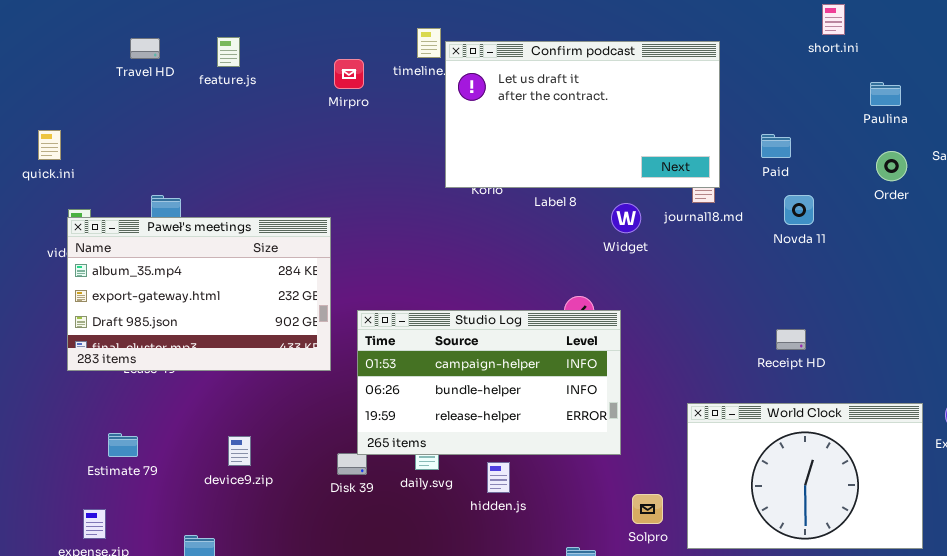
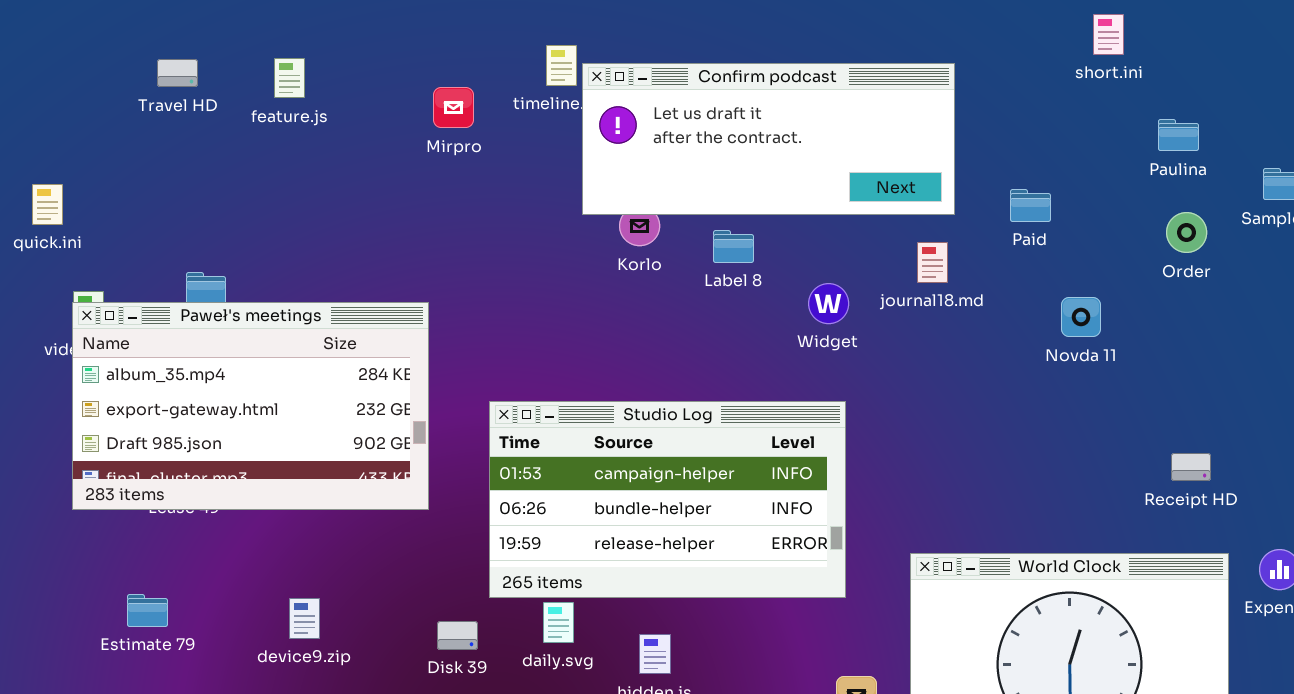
Confirm podcast: [445,41,720,188] -> [582,63,955,215], resized
Novda 11: [784,195,814,225] -> [1061,297,1101,337], moved
Studio Log: [357,310,621,455] -> [489,401,846,598], moved
Receipt HD: [776,329,806,350] -> [1171,453,1211,481], moved

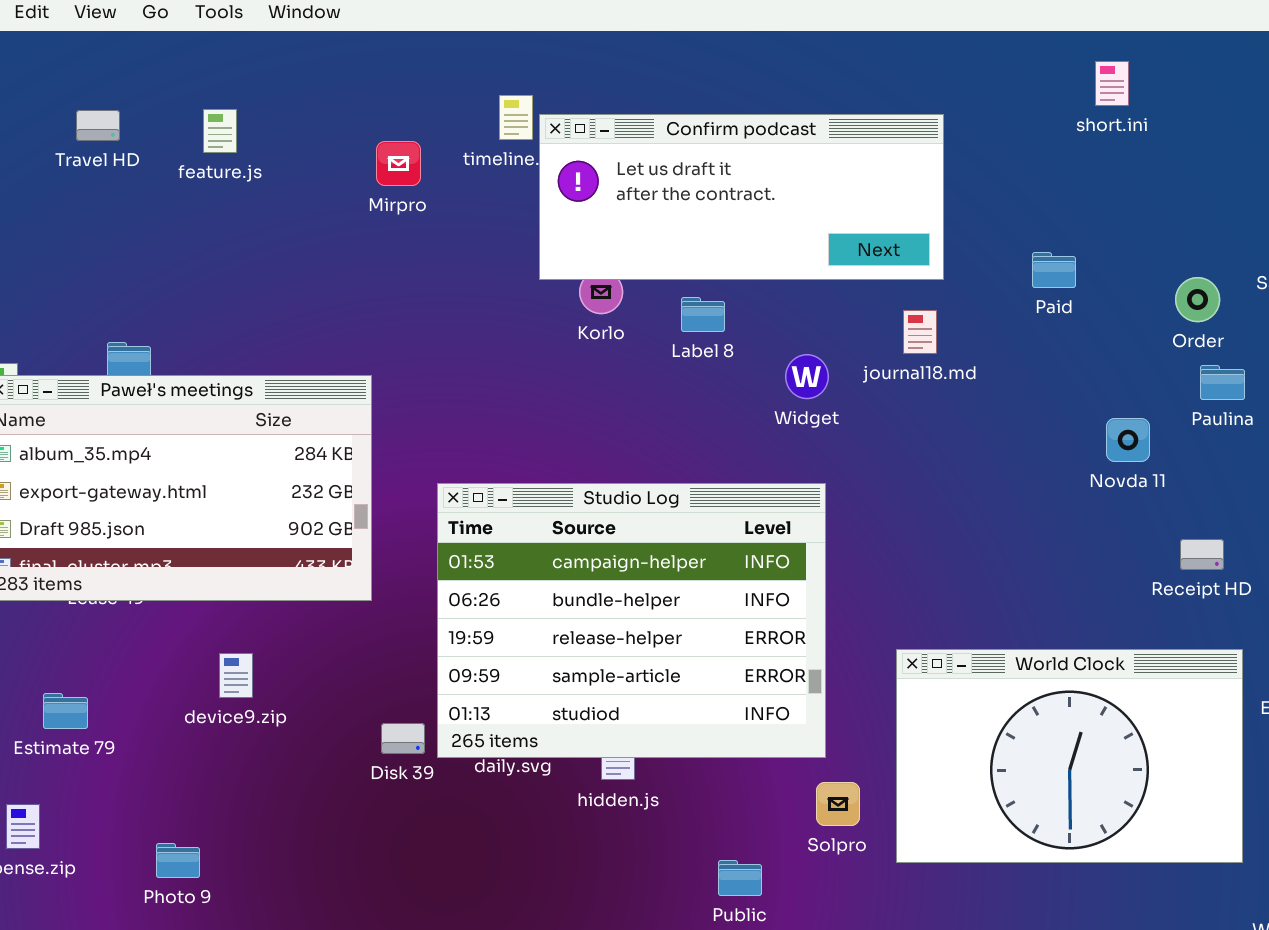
Paulina: [1158,119,1199,151] -> [1200,365,1245,400], moved
Paid: [1010,189,1051,222] -> [1032,252,1076,288], moved
Novda 11: [1061,297,1101,337] -> [1106,418,1150,462], moved
Studio Log: [489,401,846,598] -> [437,483,826,758], resized
device9.zip: [289,598,320,639] -> [219,653,253,698], moved

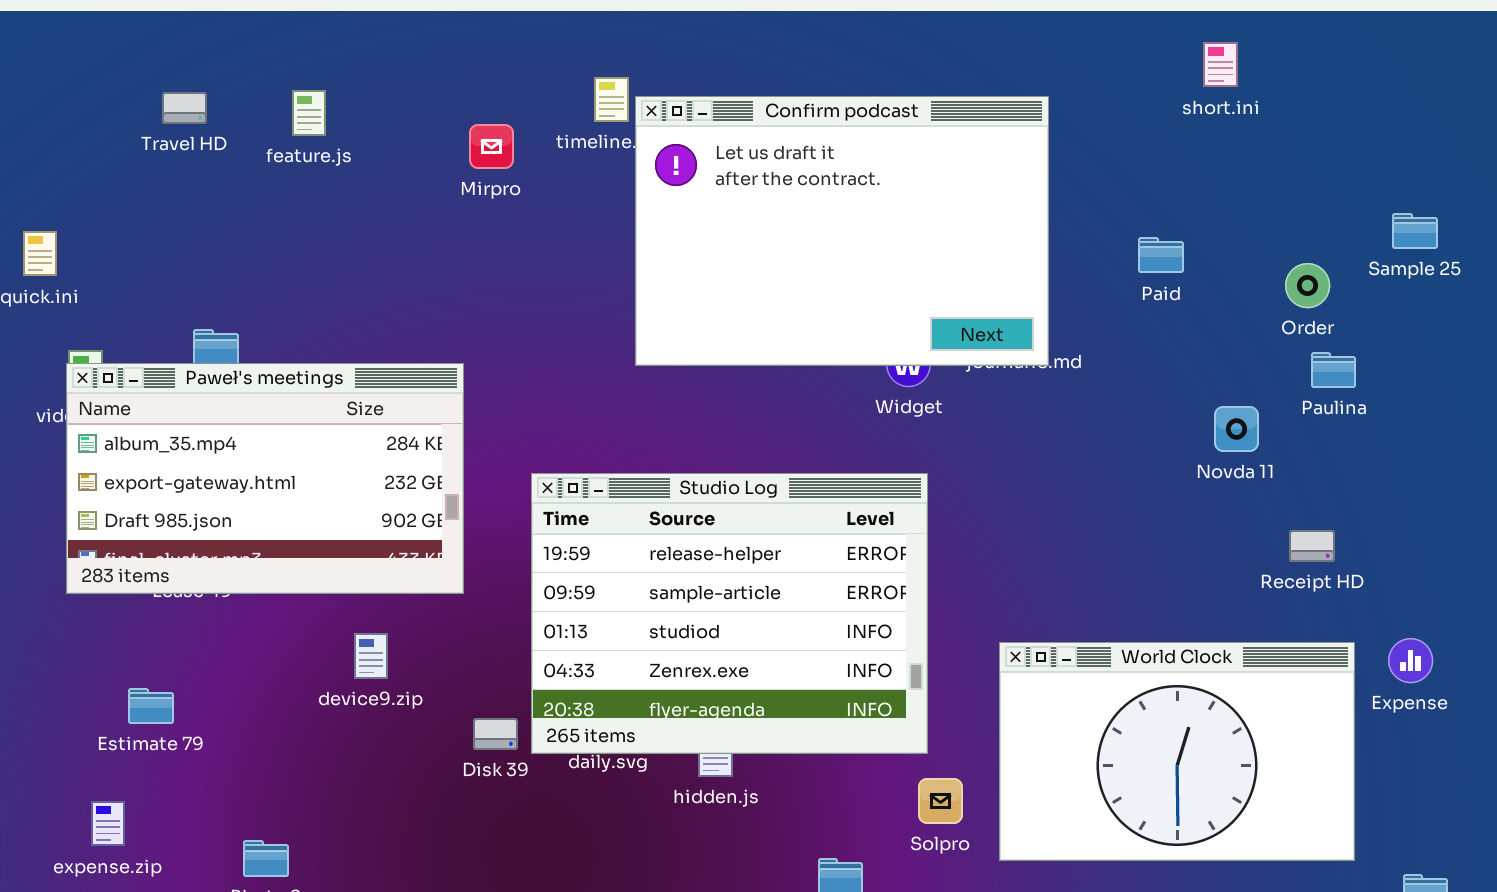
Confirm podcast: [539,114,944,280] -> [635,96,1049,366], resized
Studio Log: [437,483,826,758] -> [531,473,928,754], scrolled down 2 rows
device9.zip: [219,653,253,698] -> [354,633,388,679], moved

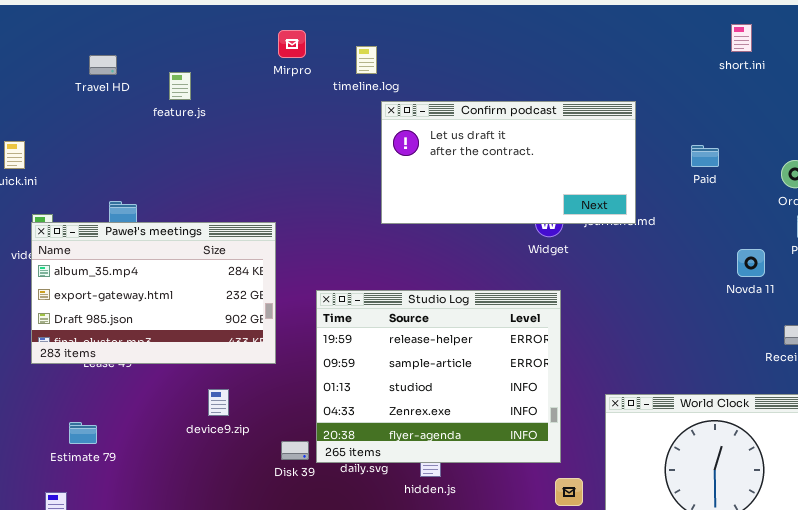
feature.js: [292,90,326,136] -> [169,72,191,100], moved
Confirm podcast: [635,96,1049,366] -> [381,101,636,224], resized
Mirpro: [469,124,514,169] -> [278,30,306,58], moved

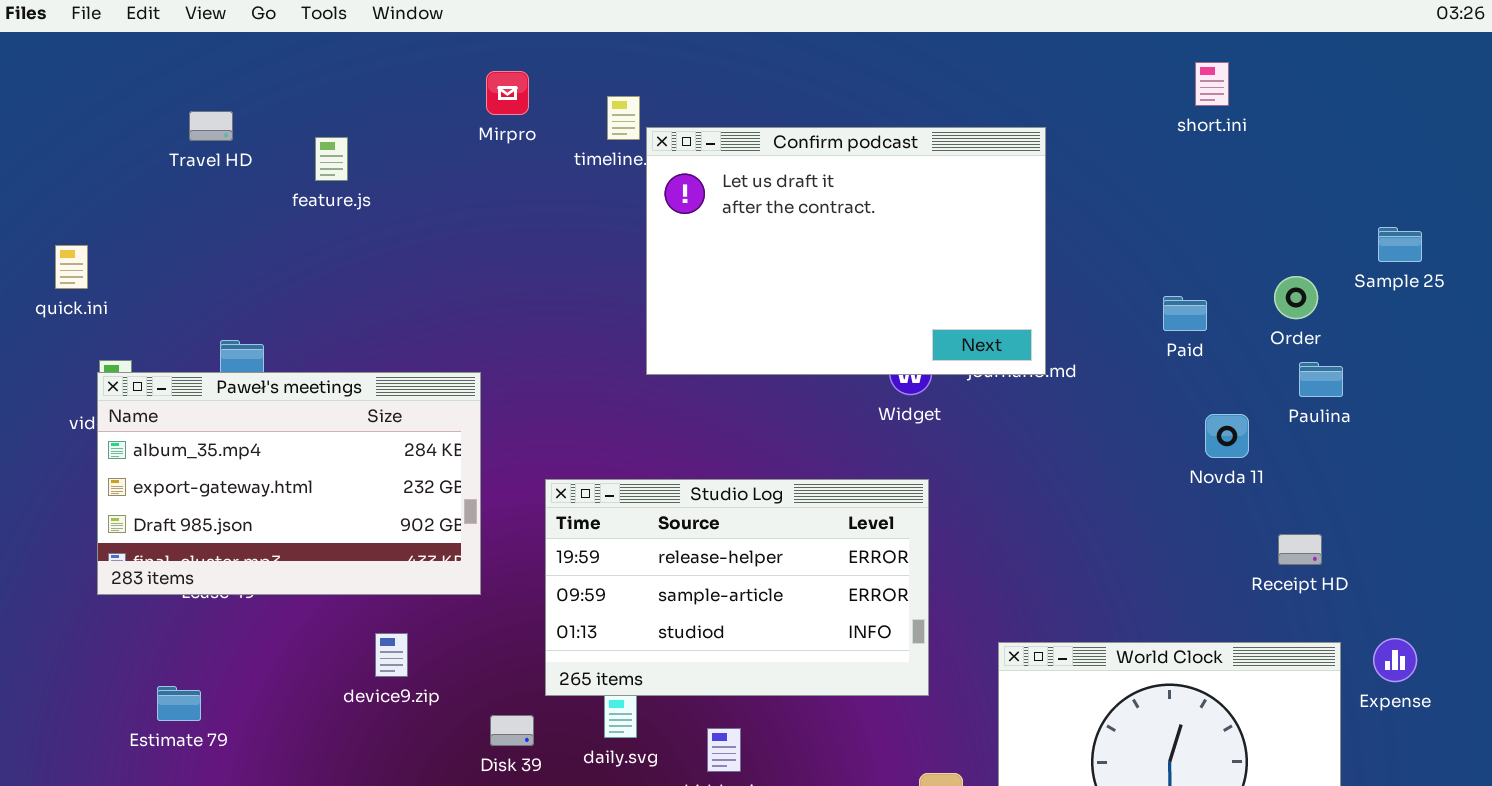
Confirm podcast: [381,101,636,224] -> [646,127,1046,375], resized
Paid: [691,145,719,167] -> [1163,296,1207,331], moved
Studio Log: [316,290,561,463] -> [545,479,929,696], resized

